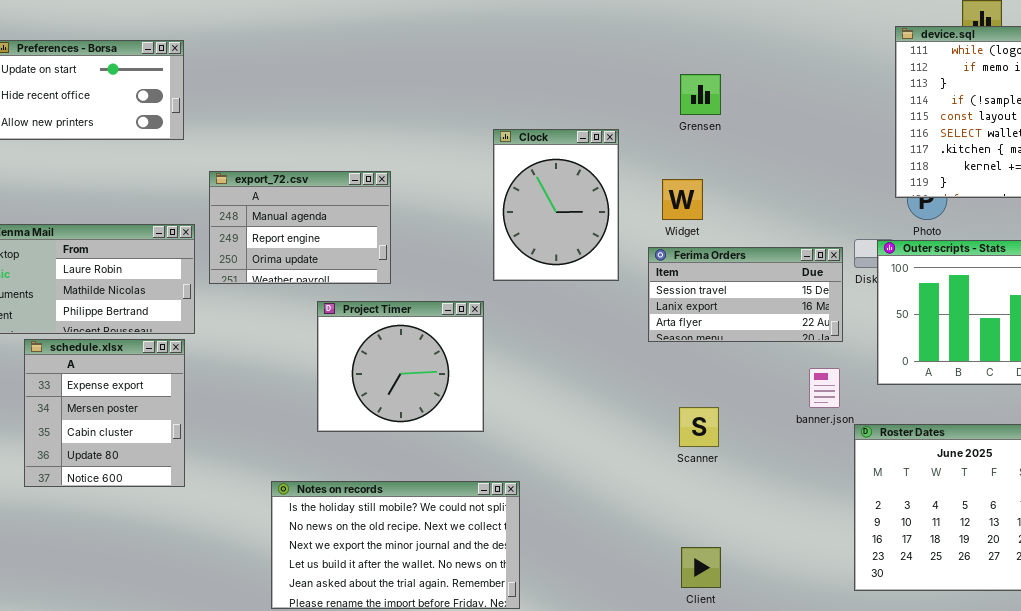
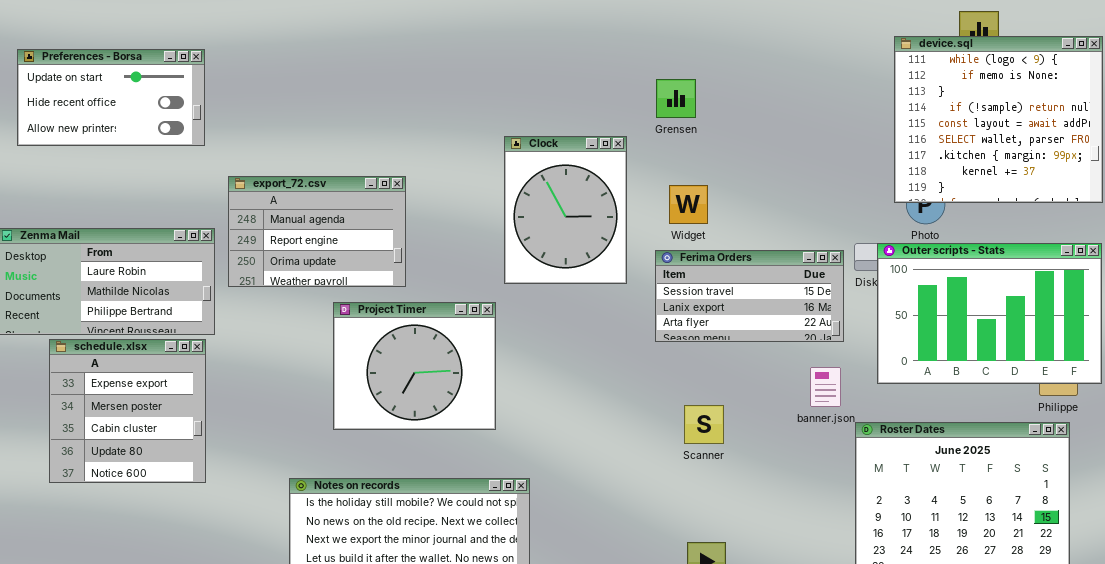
Grensen: [680,74,721,115] -> [656,79,696,118], moved

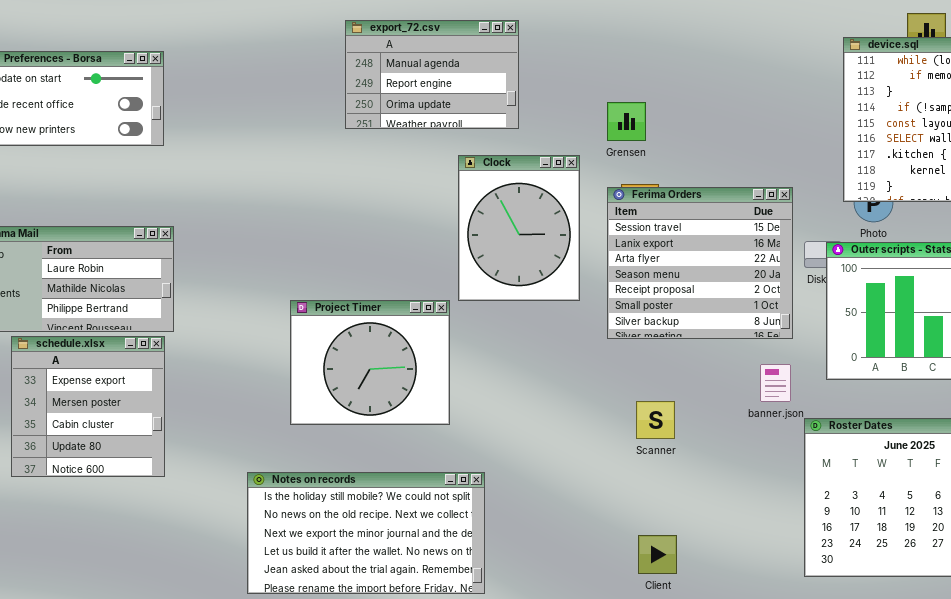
Grensen: [656,79,696,118] -> [607,102,646,141], moved
Clock: [504,136,627,284] -> [458,155,580,301], moved
export_72.csv: [228,176,406,287] -> [345,20,519,129], moved
Ferima Orders: [655,250,844,342] -> [607,187,793,339], resized

